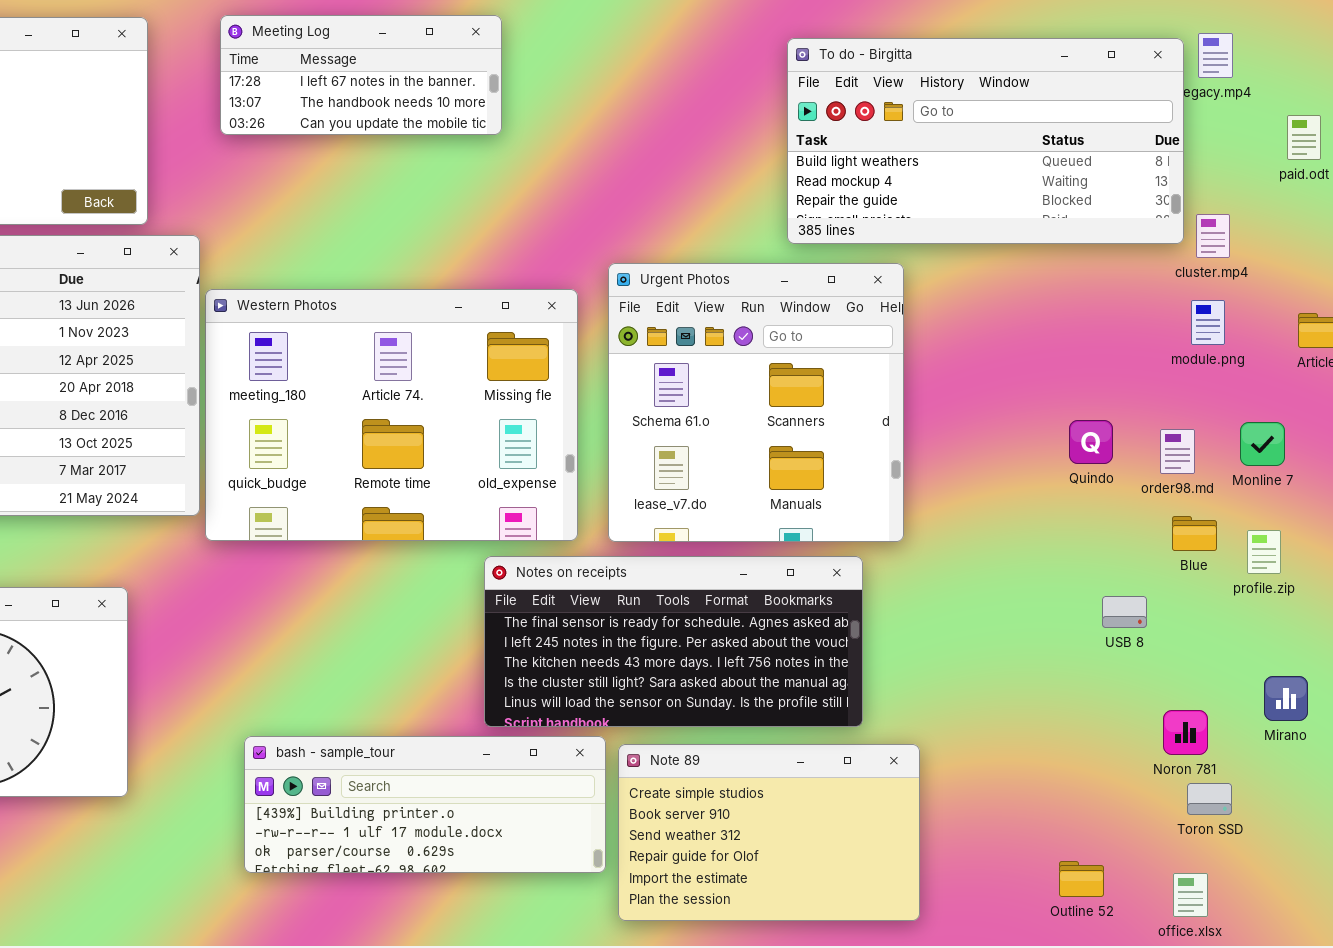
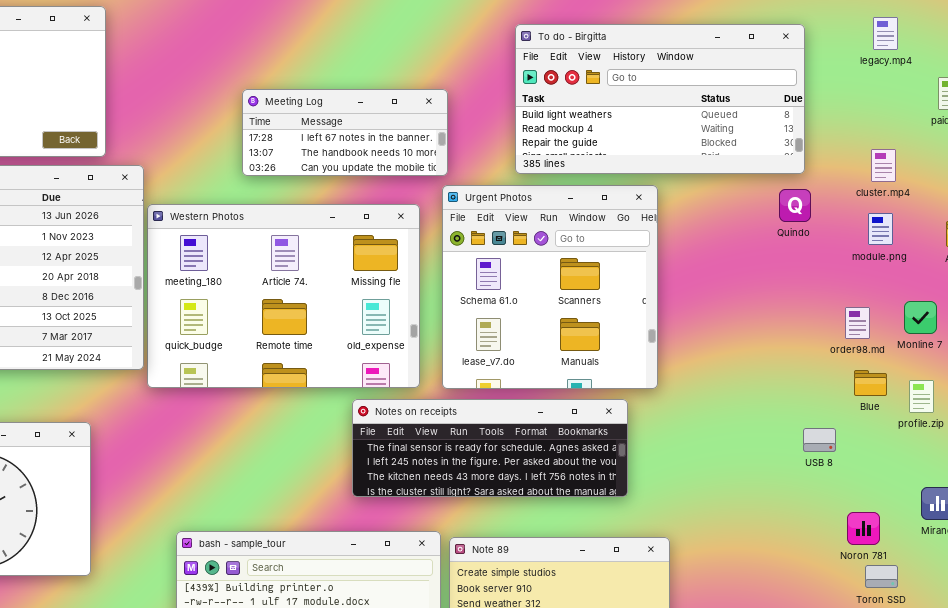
Meeting Log: [220,15,502,135] -> [242,89,448,176], moved
To do - Birgitta: [787,38,1184,244] -> [515,24,805,174], moved
Quindo: [1069,420,1113,464] -> [779,189,811,222], moved
Notes on receipts: [484,556,863,727] -> [352,399,628,497], resized

